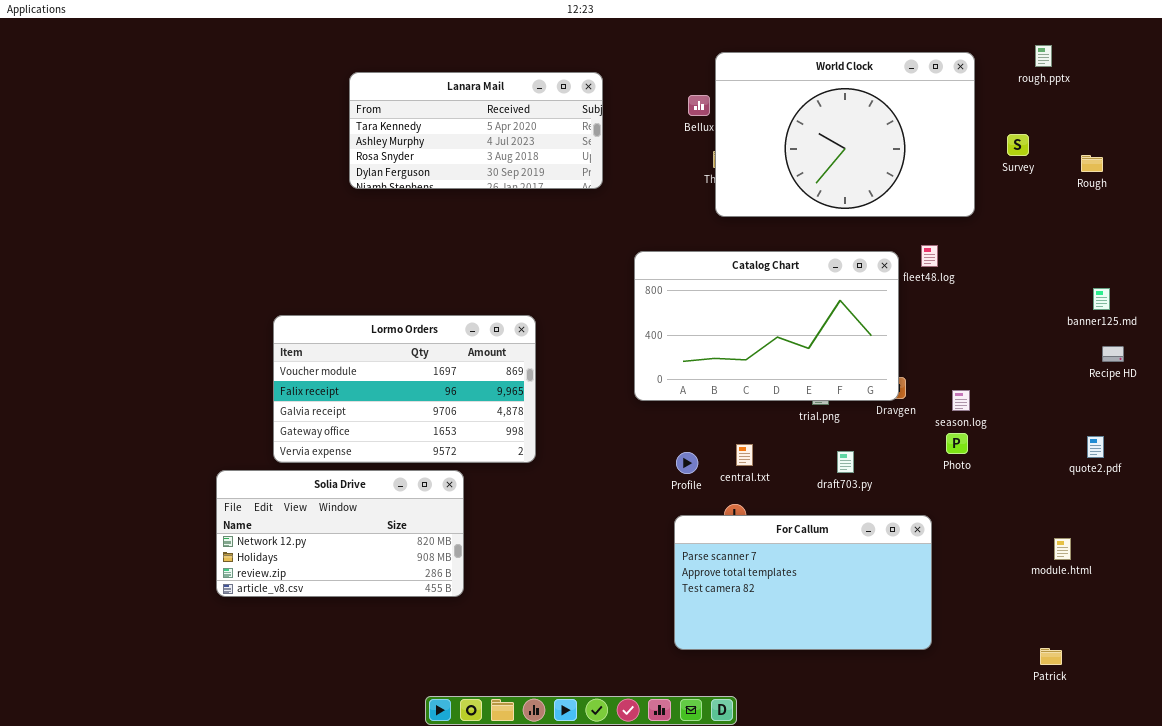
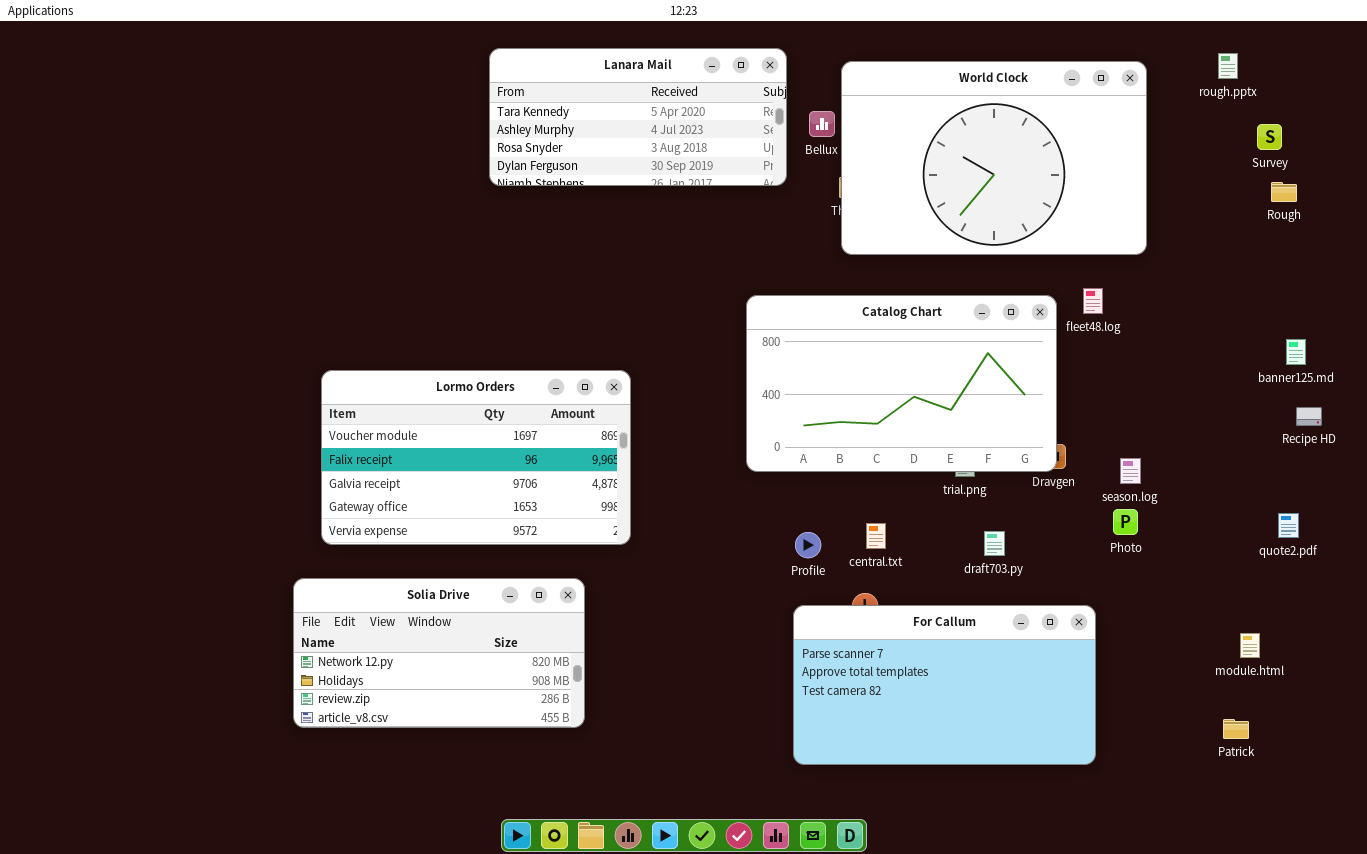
Lanara Mail: [349,72,603,189] -> [489,48,787,186], moved
Survey: [1007,134,1029,156] -> [1257,124,1282,150], moved
Solia Drive: [216,470,464,597] -> [293,578,585,728], moved
Patrick: [1040,648,1062,665] -> [1223,719,1249,739], moved

